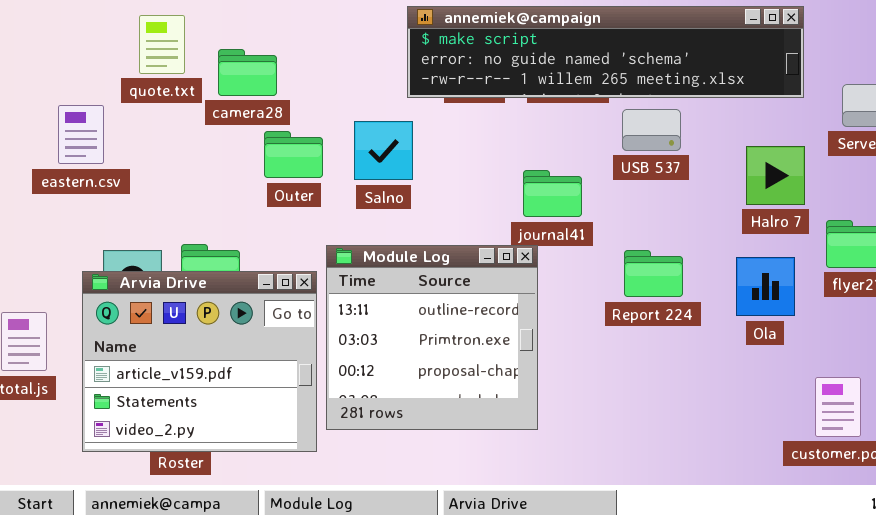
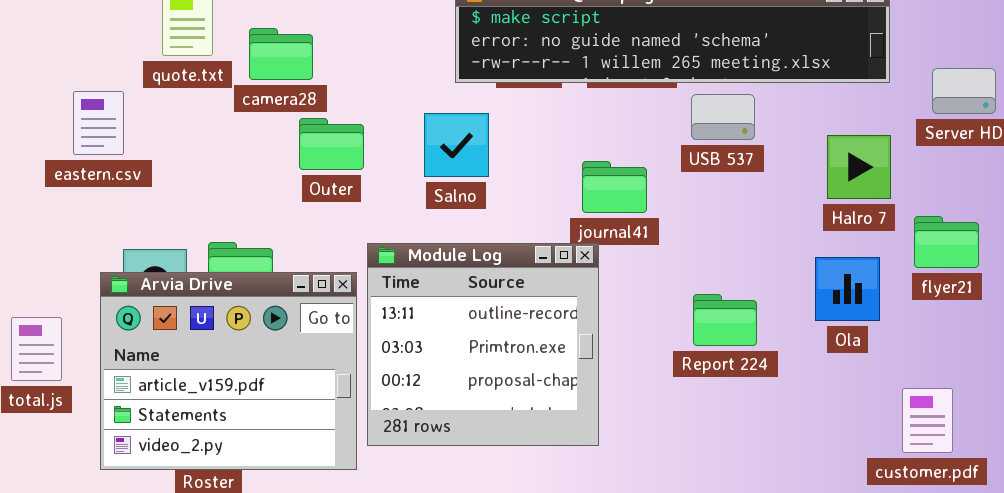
Salno: [354,121,413,180] -> [424,113,489,177], moved
Report 224: [624,250,683,297] -> [693,294,757,346], moved

